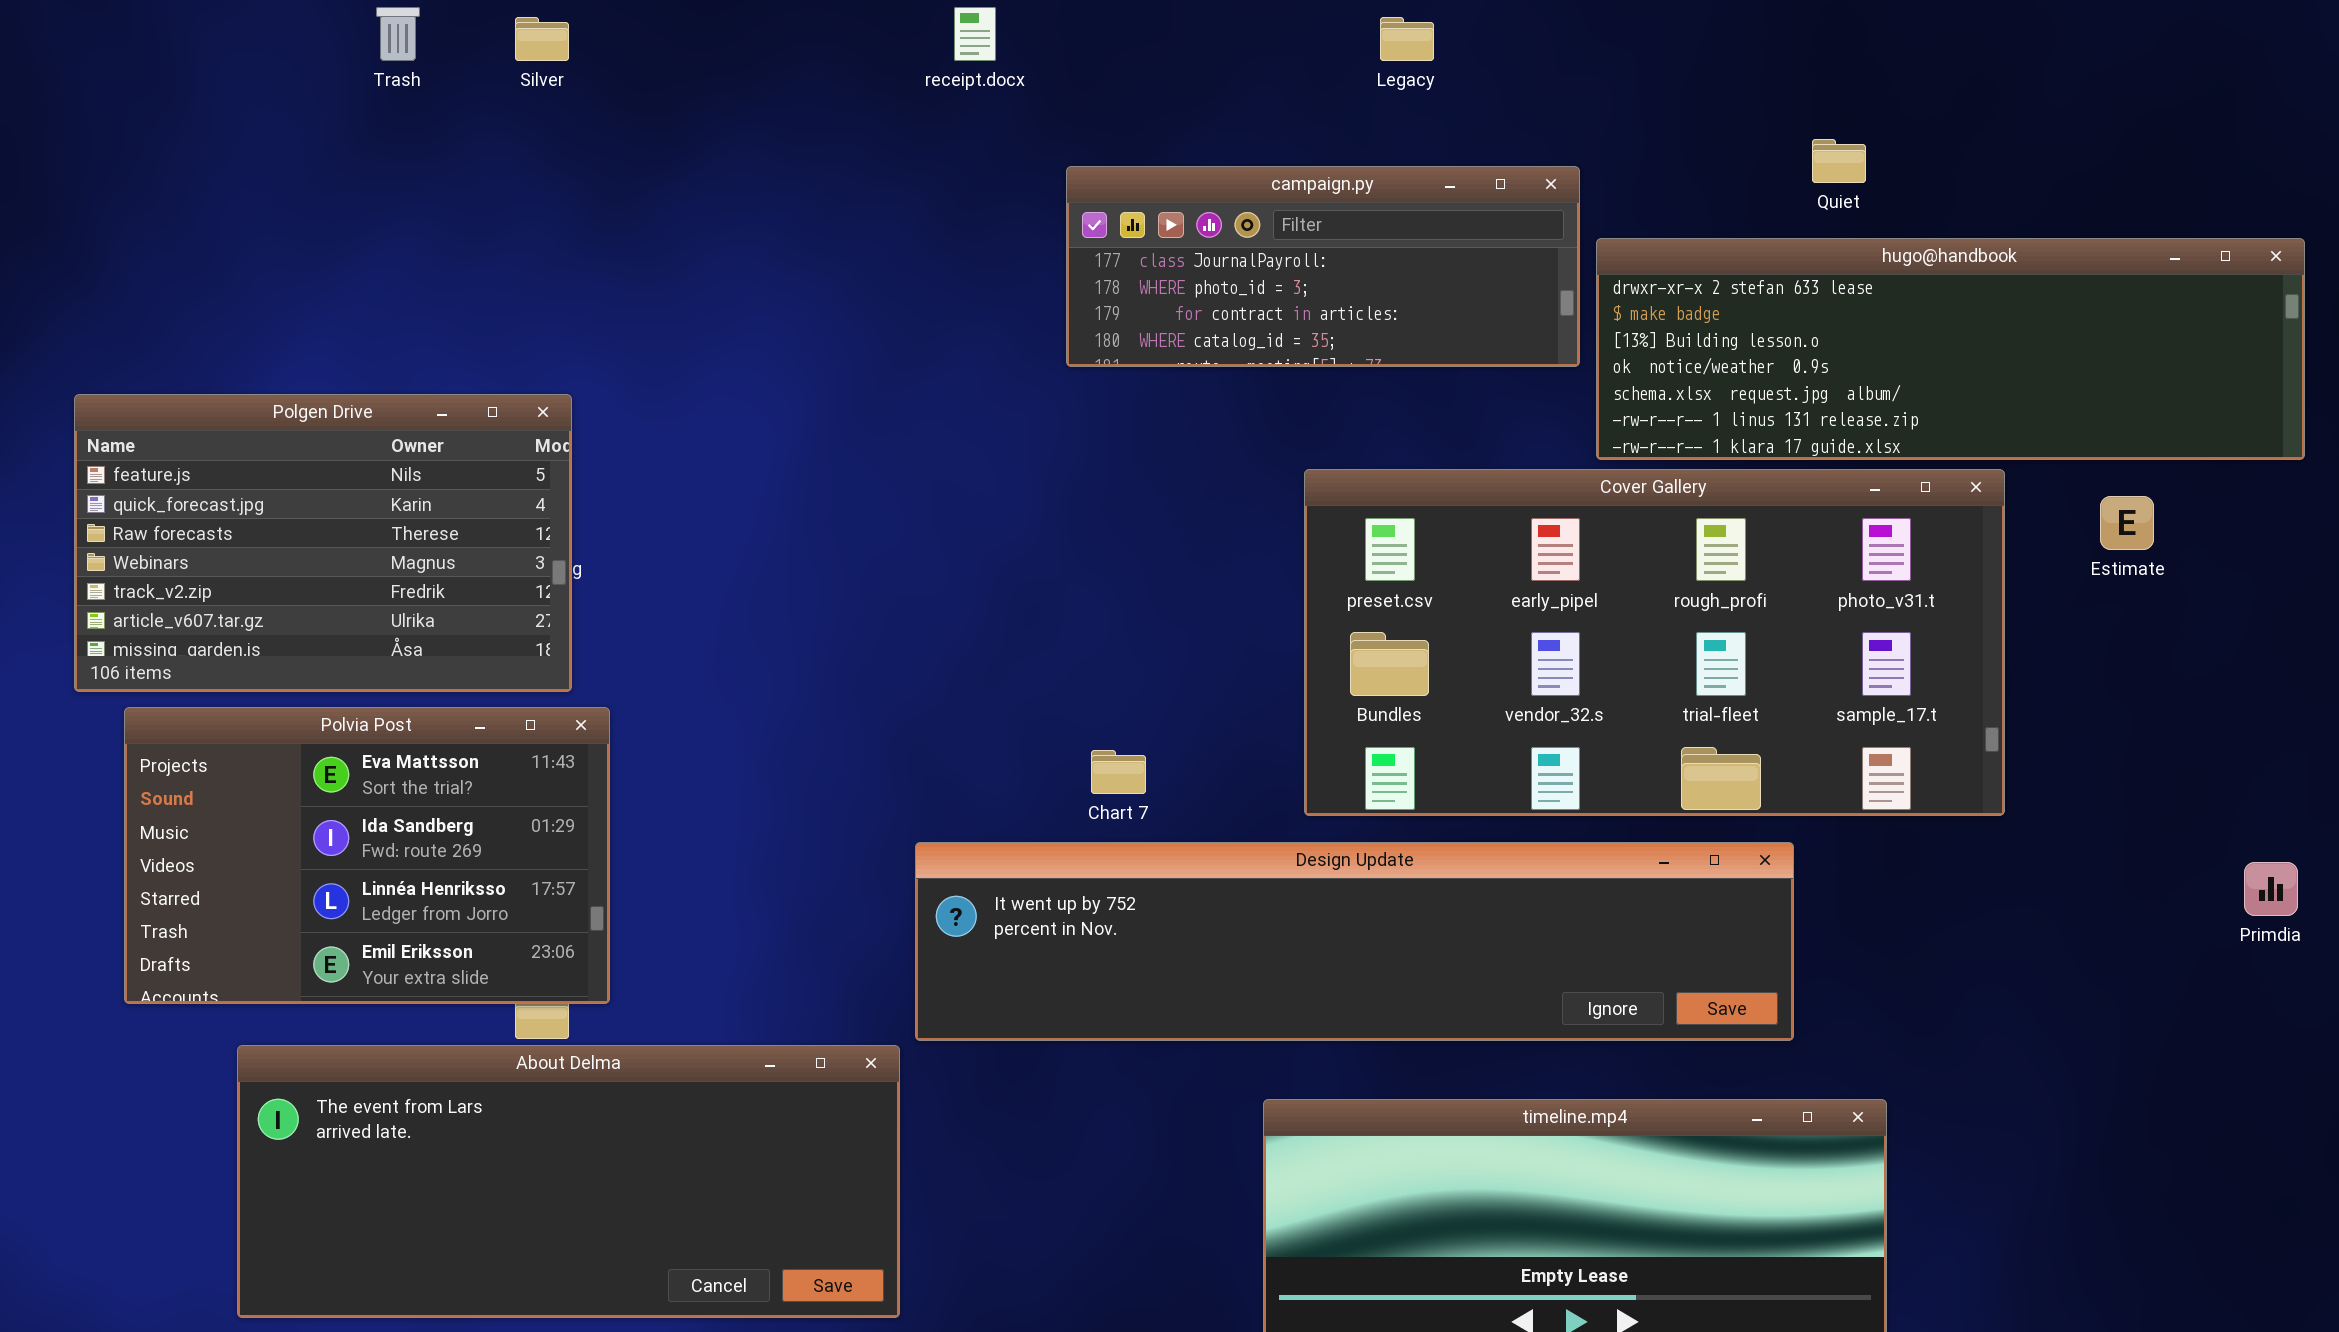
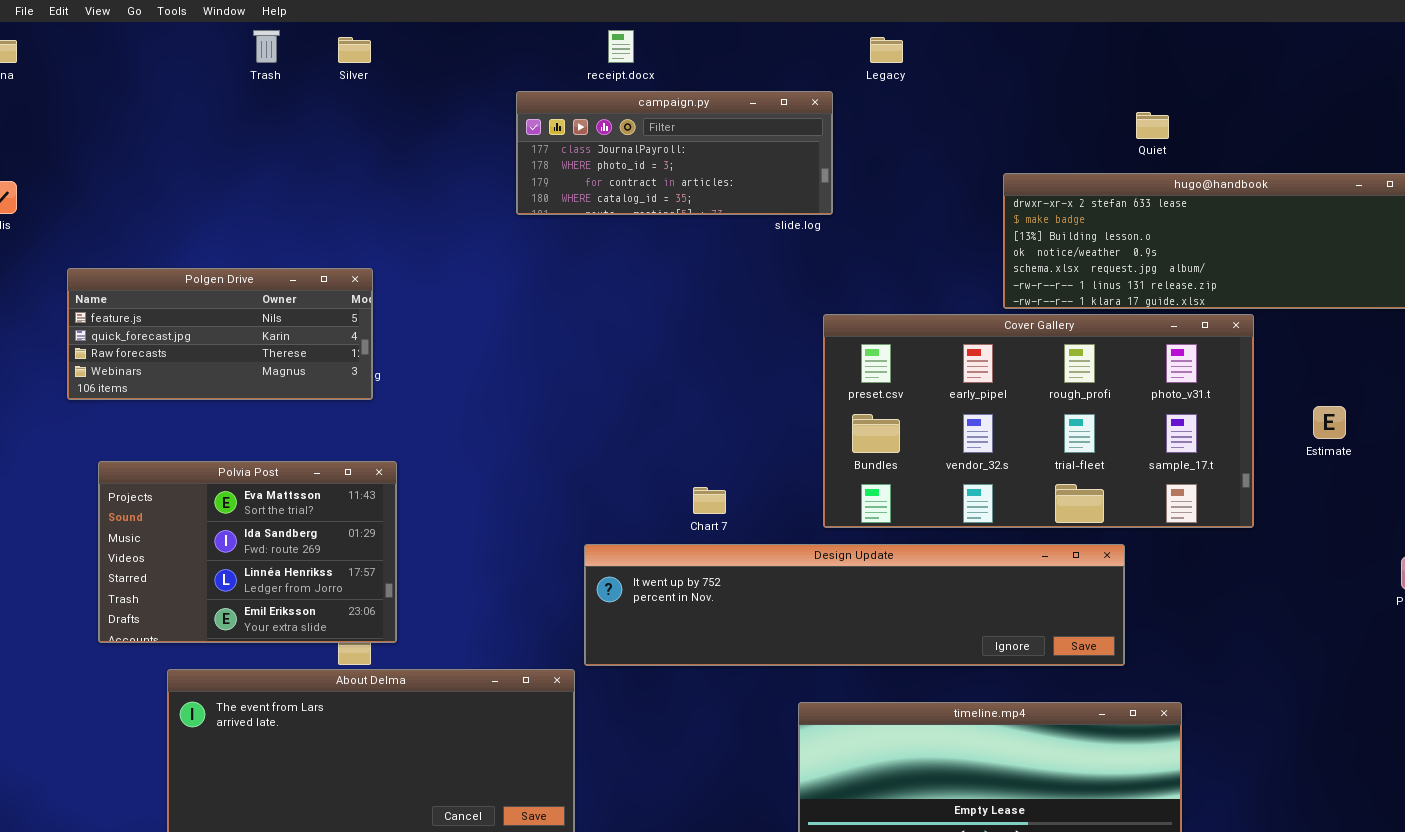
campaign.py: [1066,166,1580,367] -> [516,91,833,215], moved
Polgen Drive: [74,394,572,692] -> [67,268,373,400], resized
Estimate: [2100,496,2154,550] -> [1313,406,1346,439], moved

